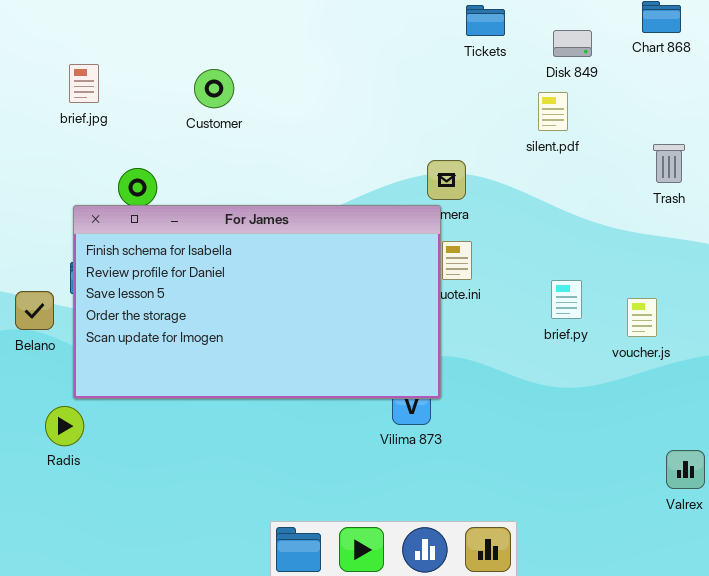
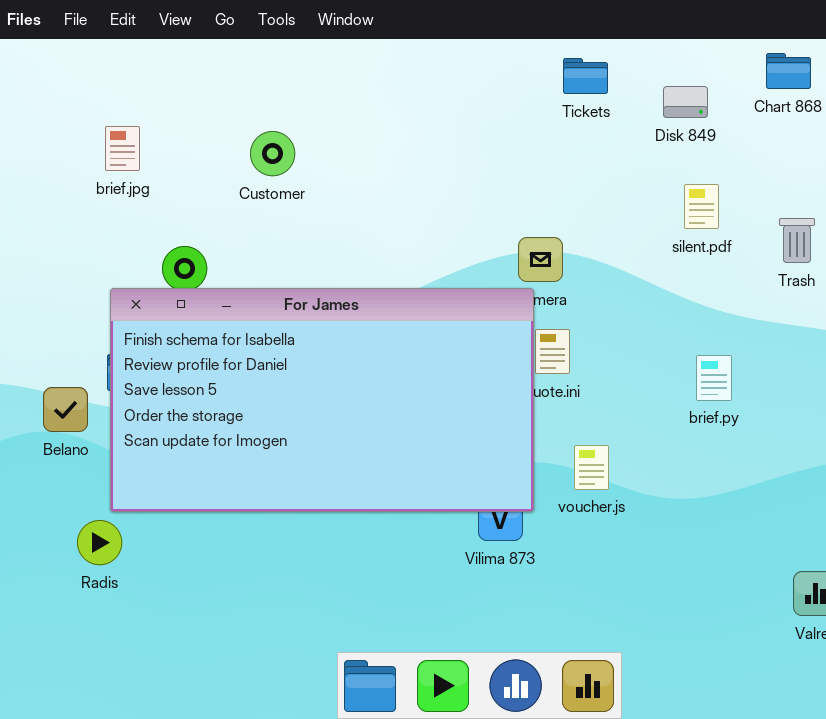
silent.pdf: [538,92,568,131] -> [684,184,719,229], moved
brief.py: [551,280,582,319] -> [696,355,732,401], moved
voucher.js: [627,298,657,337] -> [574,445,609,490], moved

